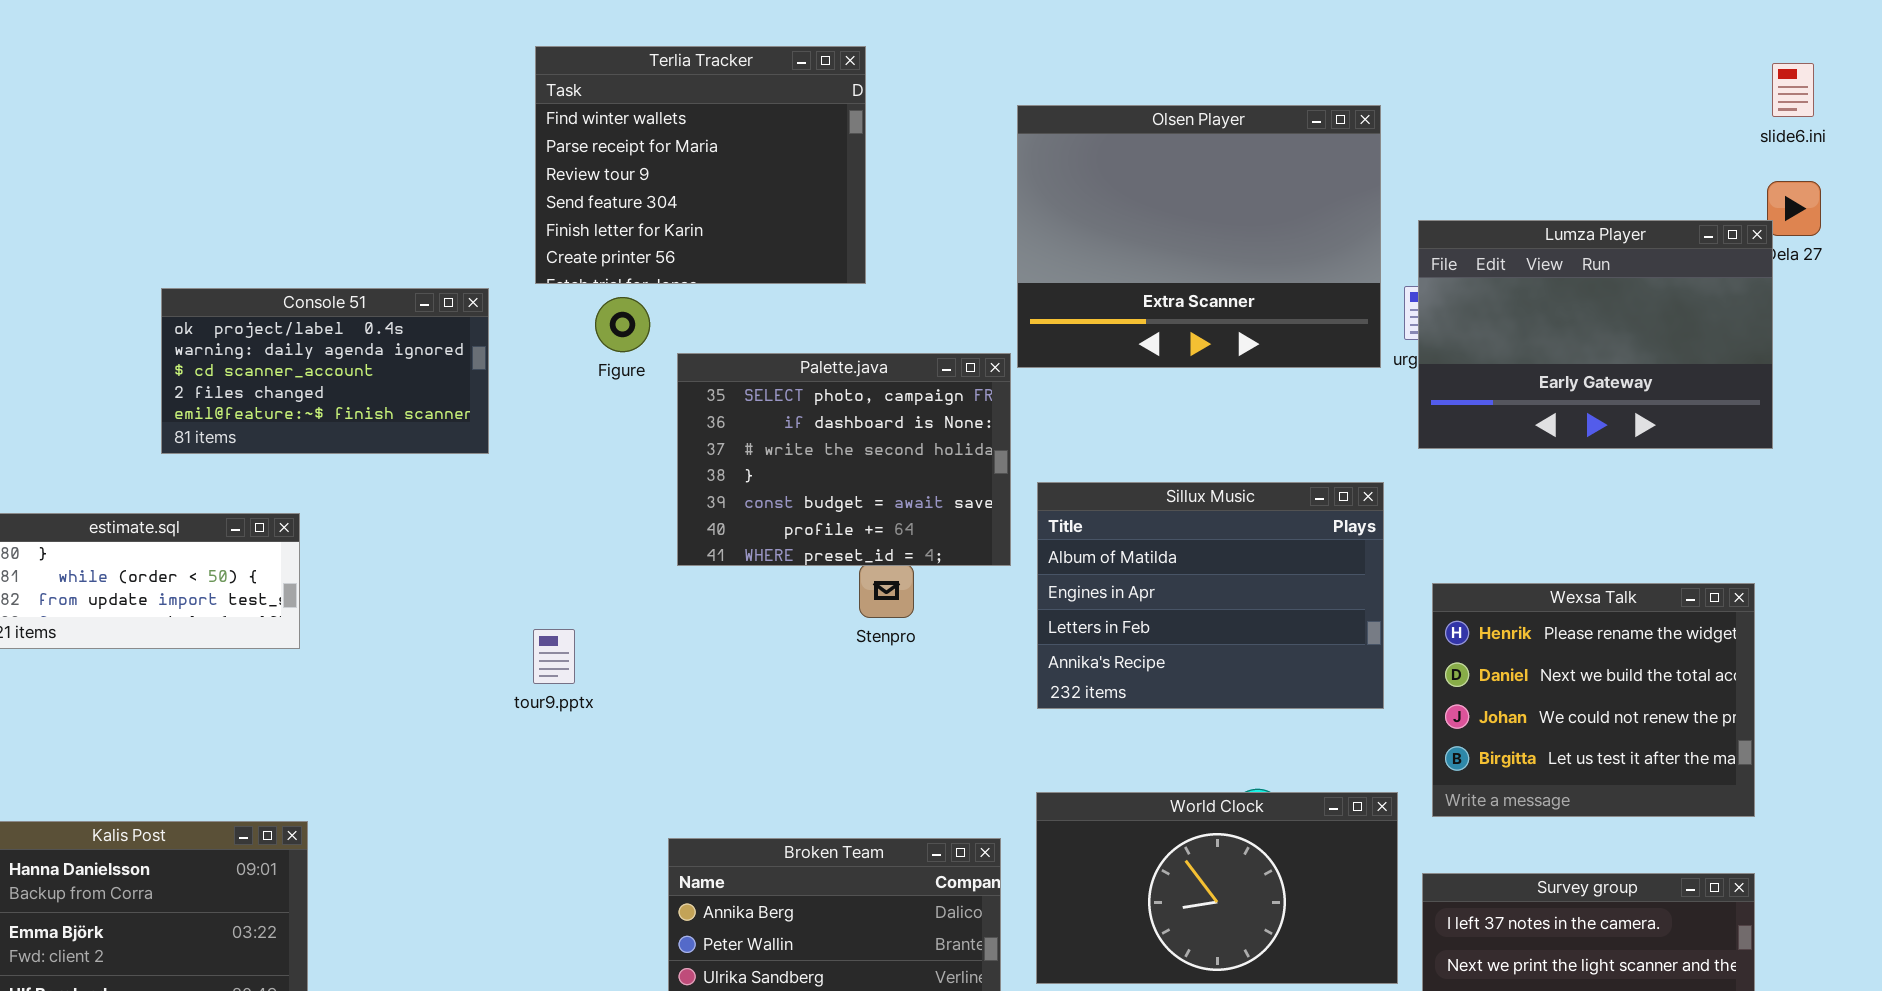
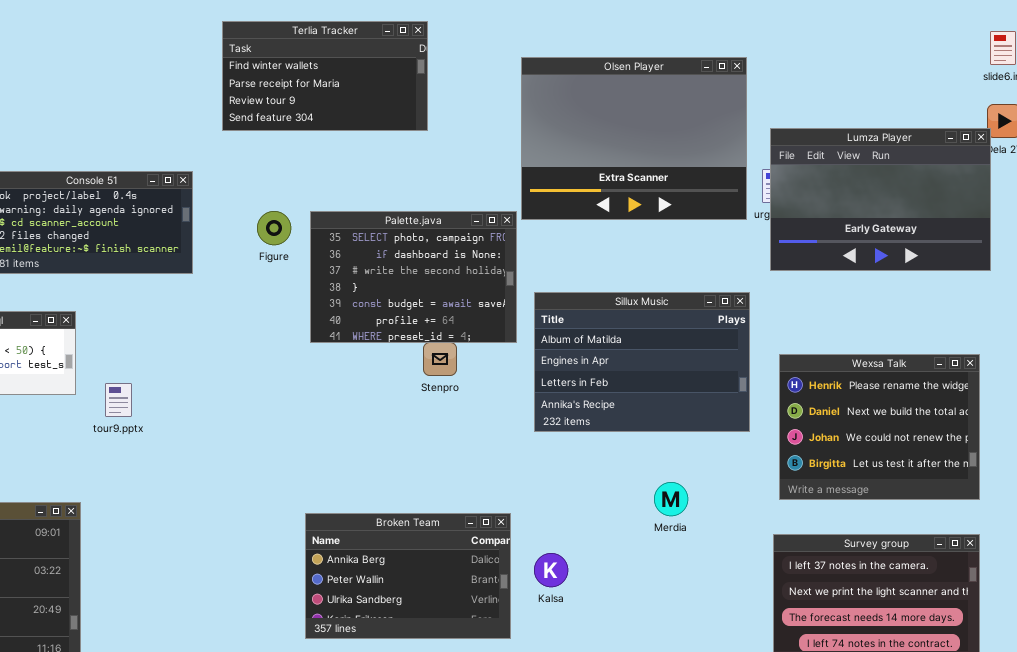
Terlia Tracker: [535,46,866,284] -> [222,21,428,131], resized
Figure: [595,297,650,352] -> [257,211,291,245], moved
tour9.pptx: [533,629,575,684] -> [105,383,132,417], moved
World Clock: [1036,792,1398,984] -> none, closed

